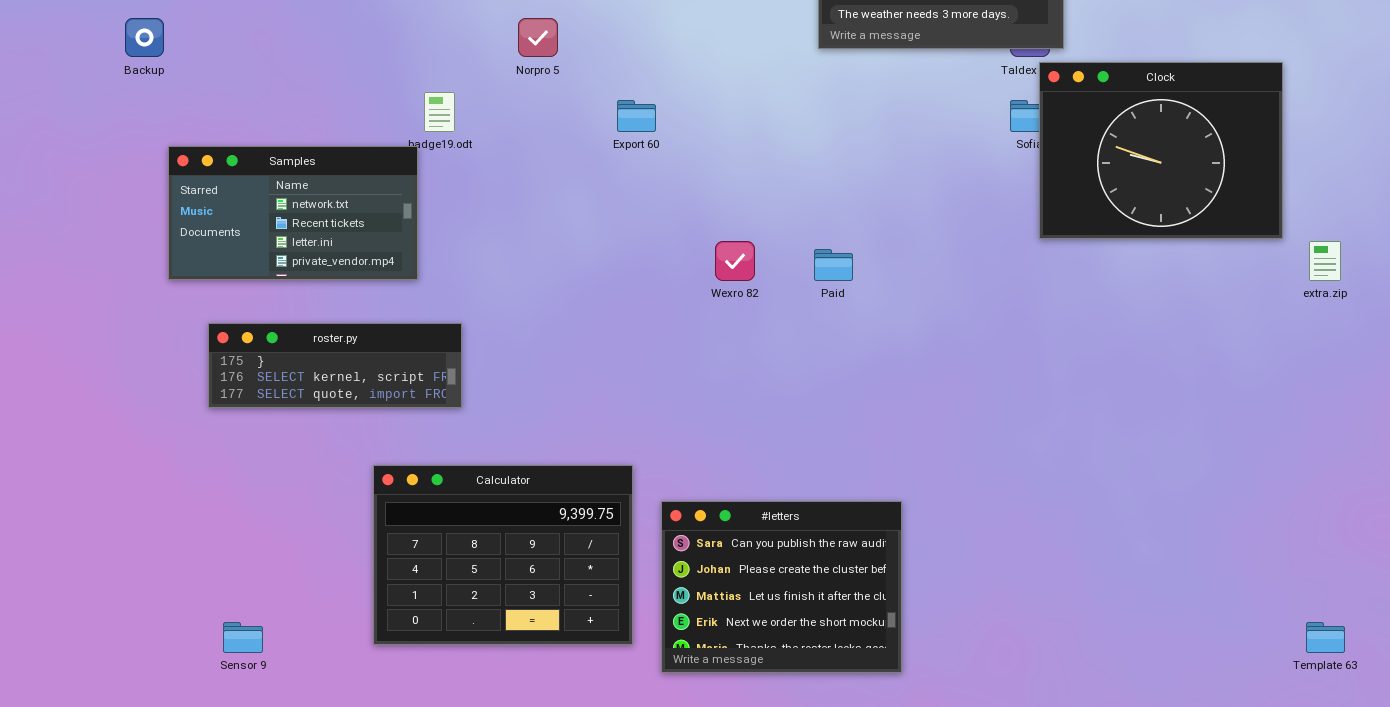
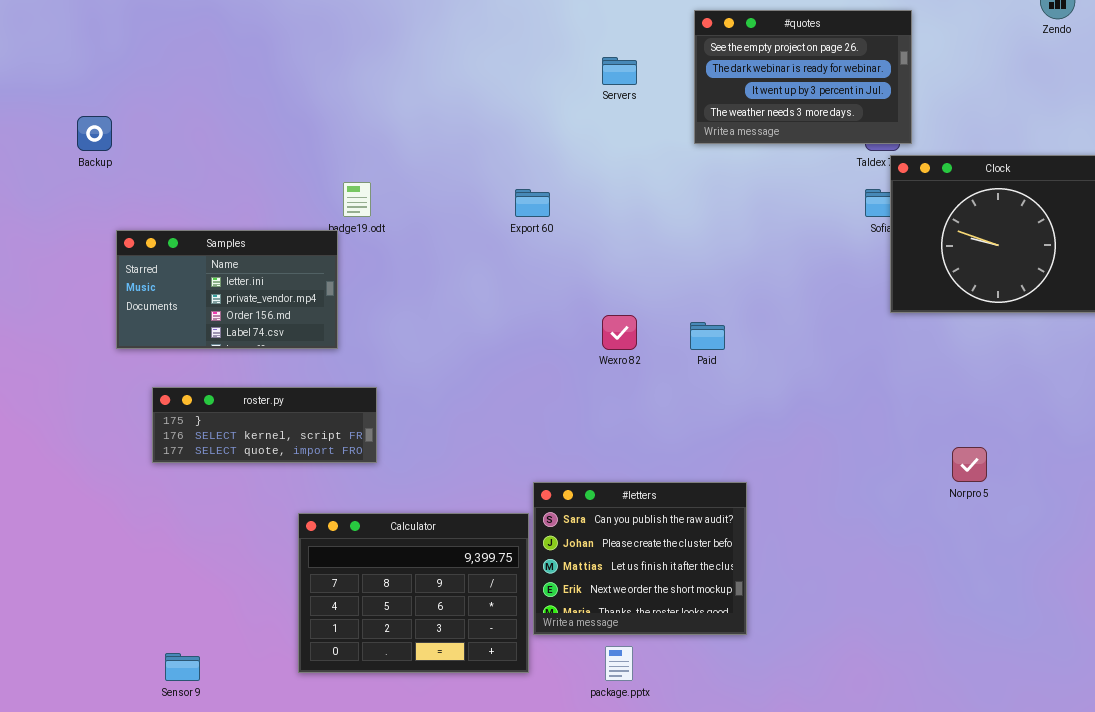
Norpro 5: [518,18,558,57] -> [952,447,987,482], moved
Samples: [168,146,418,280] -> [116,230,338,349], scrolled down 2 rows
#letters: [661,501,902,673] -> [533,482,747,635], moved

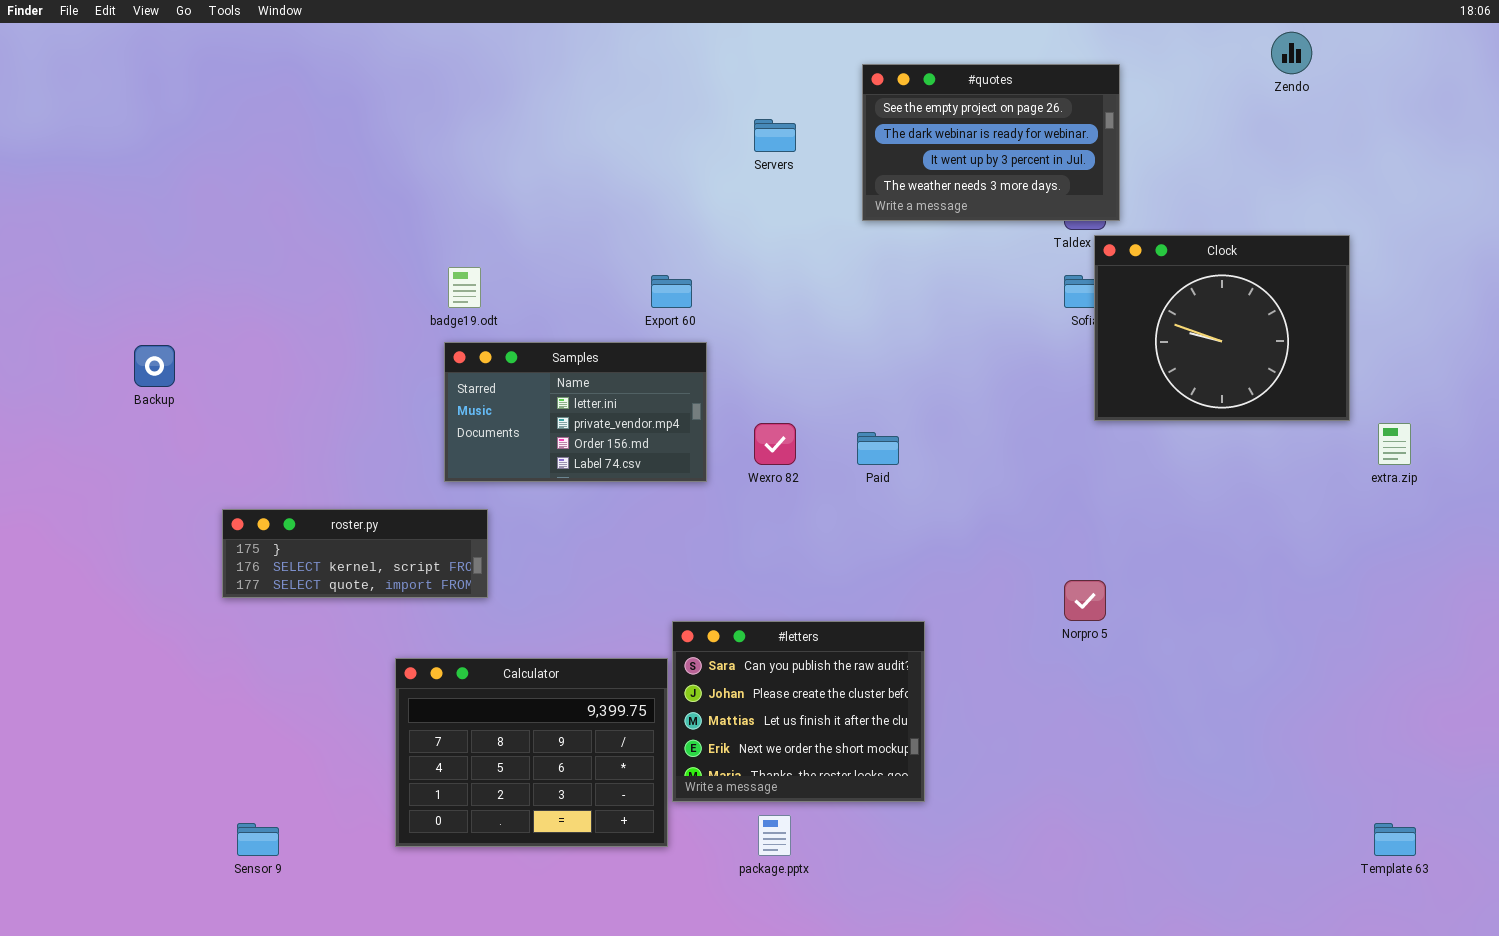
Backup: [77,116,112,151] -> [134,345,175,387], moved
Samples: [116,230,338,349] -> [444,342,707,482], moved
Norpro 5: [952,447,987,482] -> [1064,580,1106,621], moved

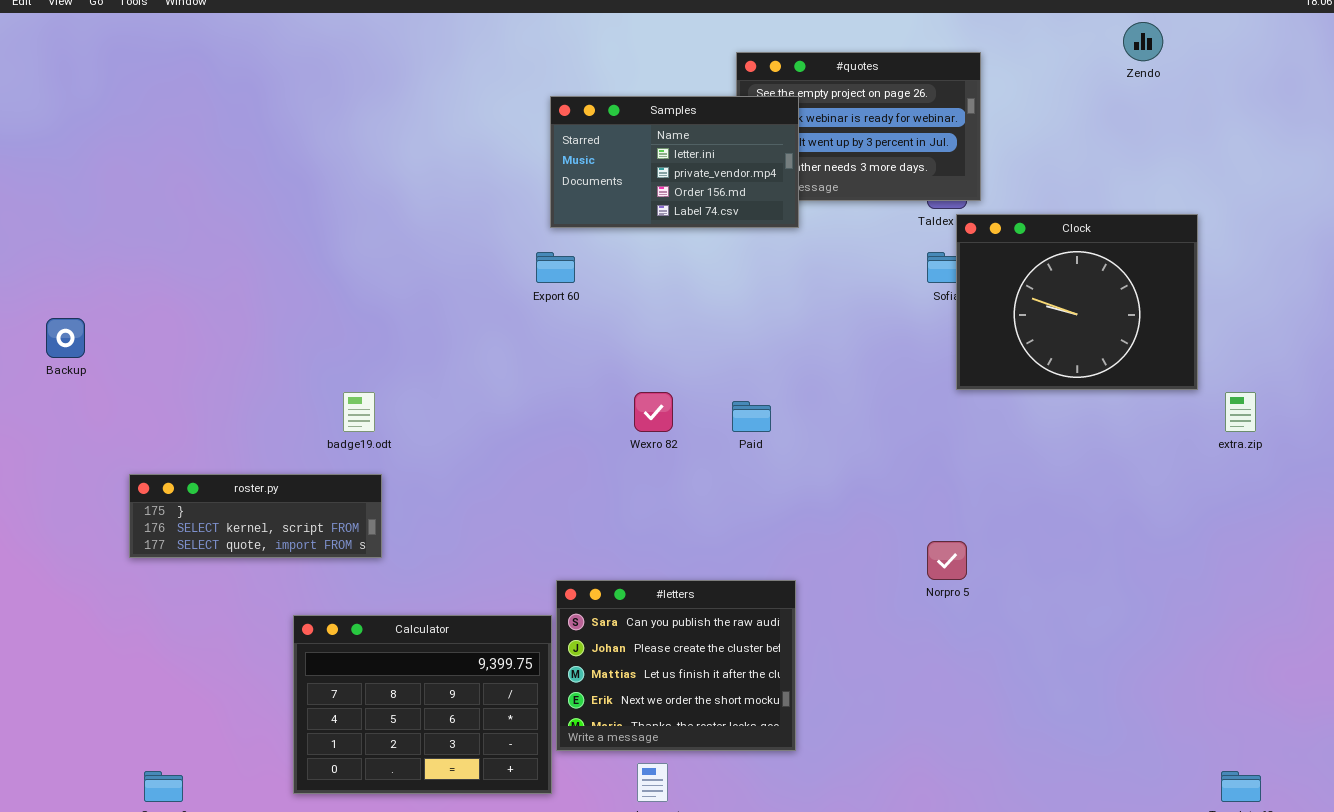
badge19.odt: [448,267,481,308] -> [343,392,375,432], moved
Samples: [444,342,707,482] -> [550,96,799,228], moved

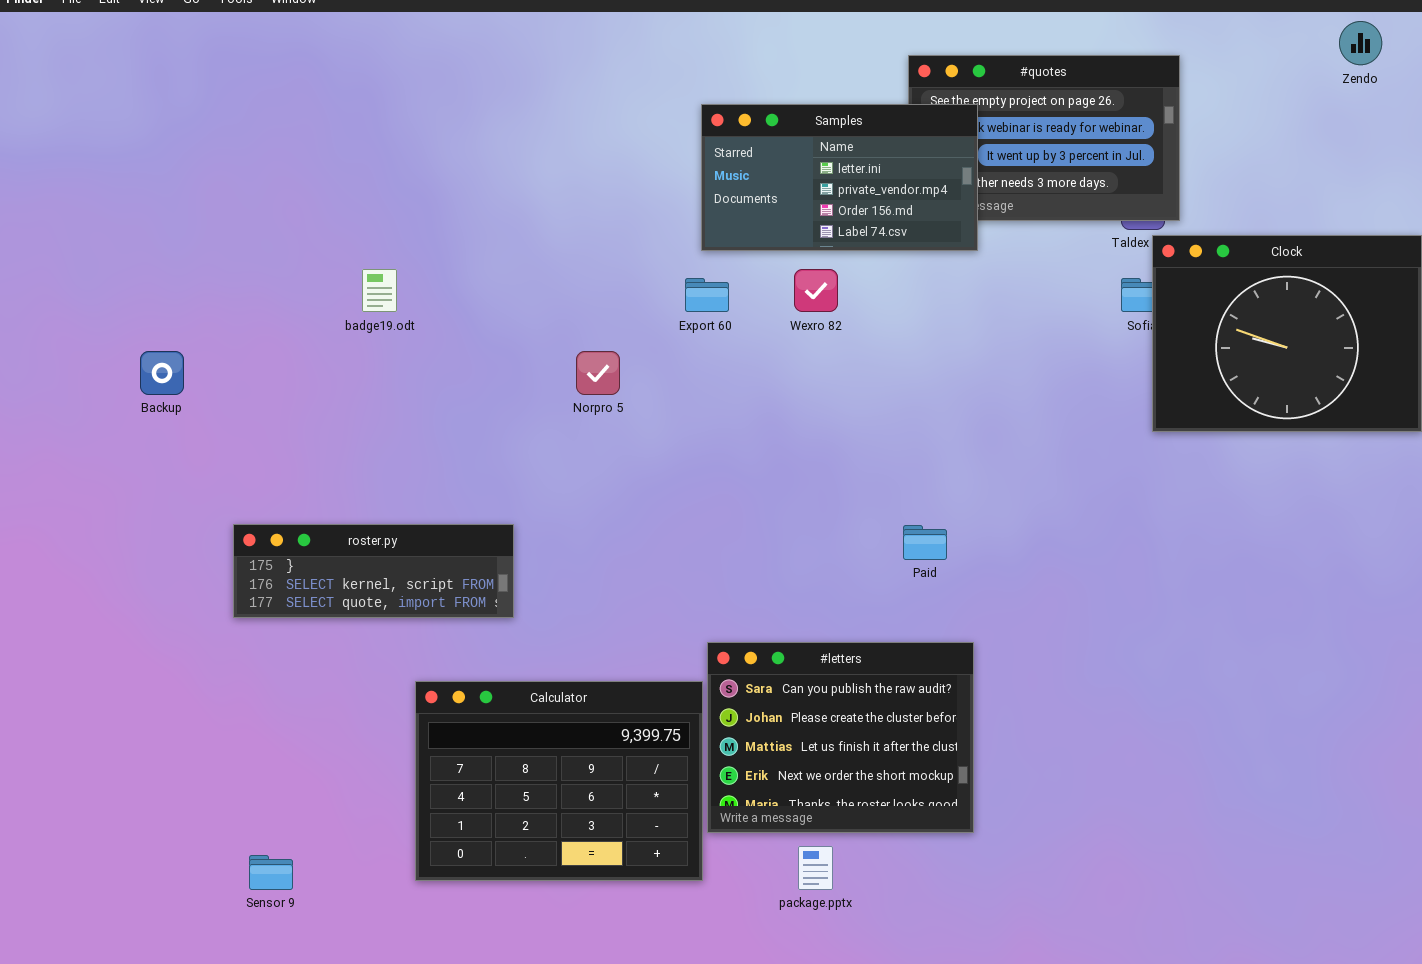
badge19.odt: [343,392,375,432] -> [362,269,397,312], moved
Wexro 82: [634,392,673,432] -> [794,269,838,312], moved
Paid: [732,401,771,432] -> [903,525,947,560], moved
Norpro 5: [927,541,967,580] -> [576,351,620,395], moved

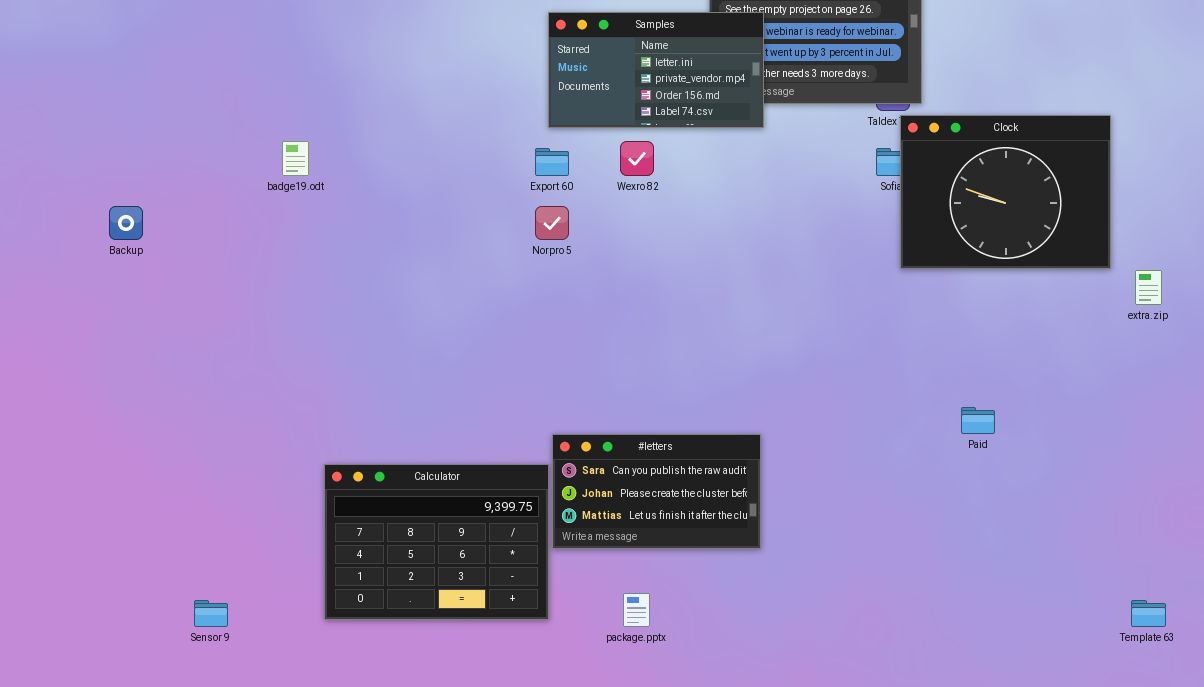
Norpro 5: [576,351,620,395] -> [535,206,569,240], moved
roster.py: [233,524,514,618] -> none, closed
Paid: [903,525,947,560] -> [961,407,995,434], moved
#letters: [707,642,974,833] -> [552,434,761,549], resized

